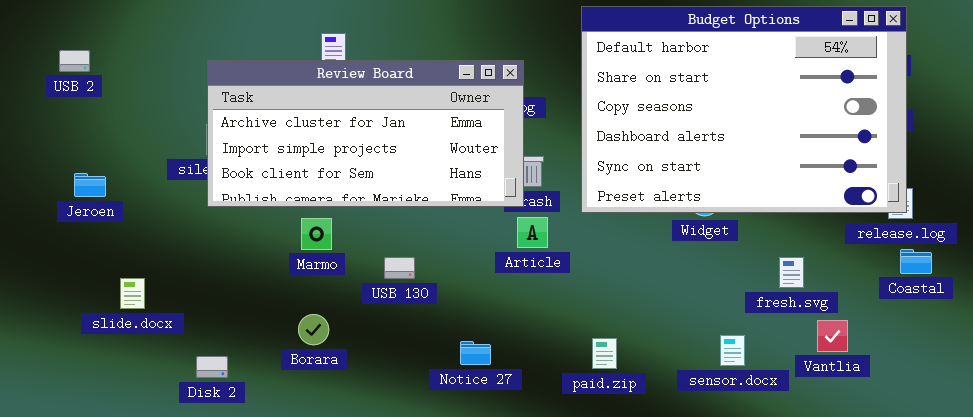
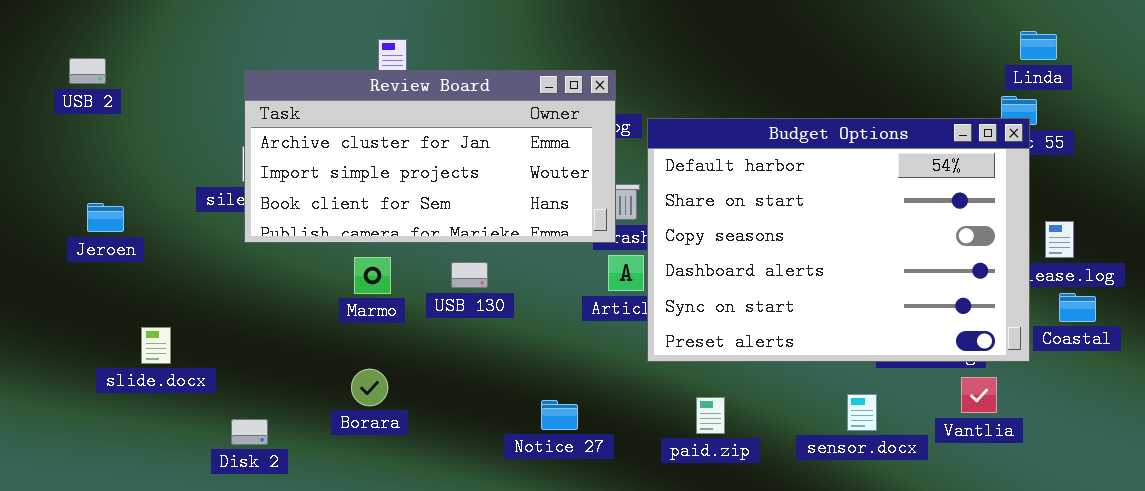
Budget Options: [581,6,907,213] -> [647,118,1030,362], moved
USB 130: [384,257,415,279] -> [451,262,488,288], moved

